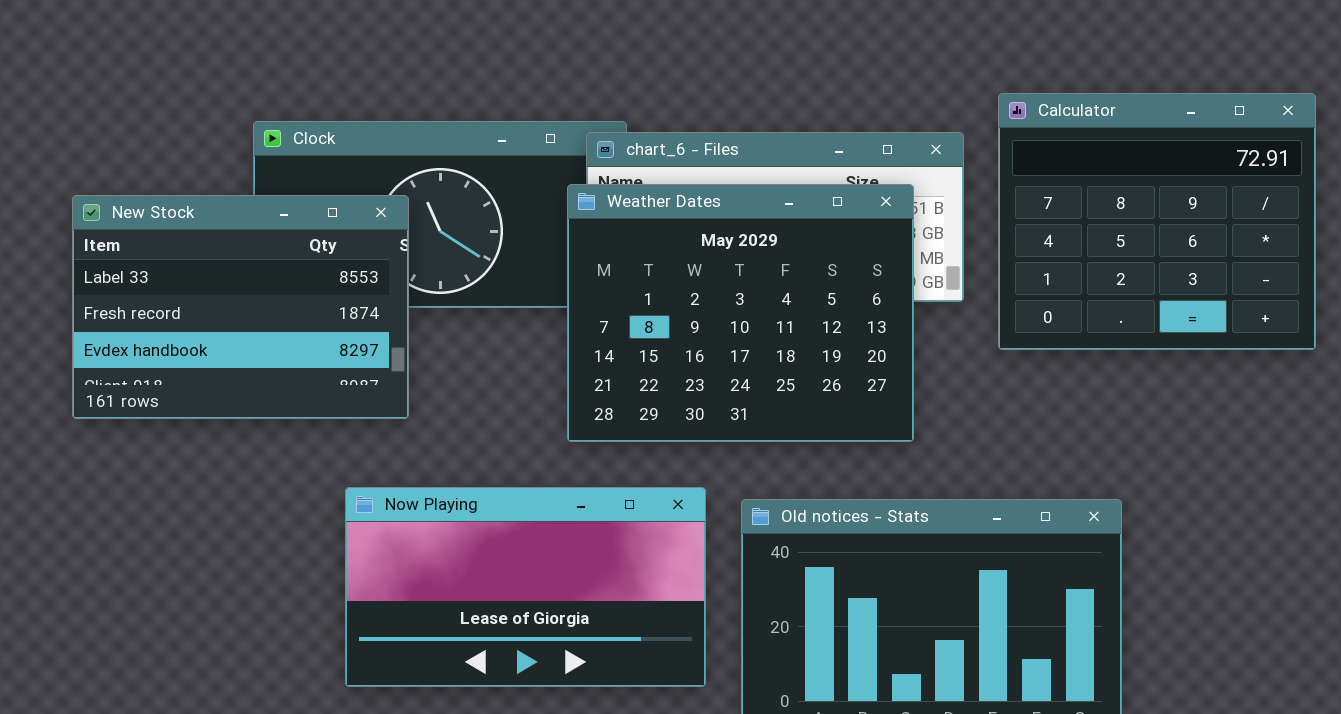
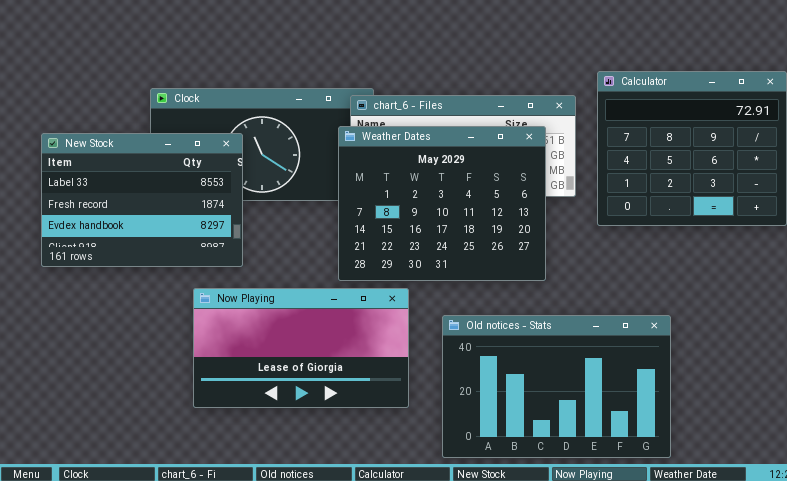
Now Playing: [345,487,706,687] -> [193,288,409,408], moved

